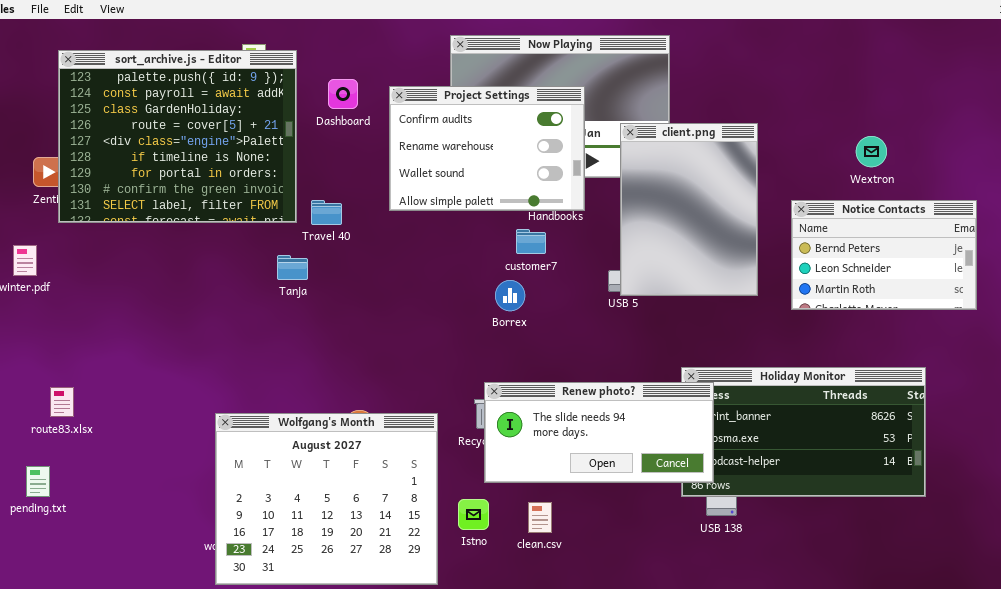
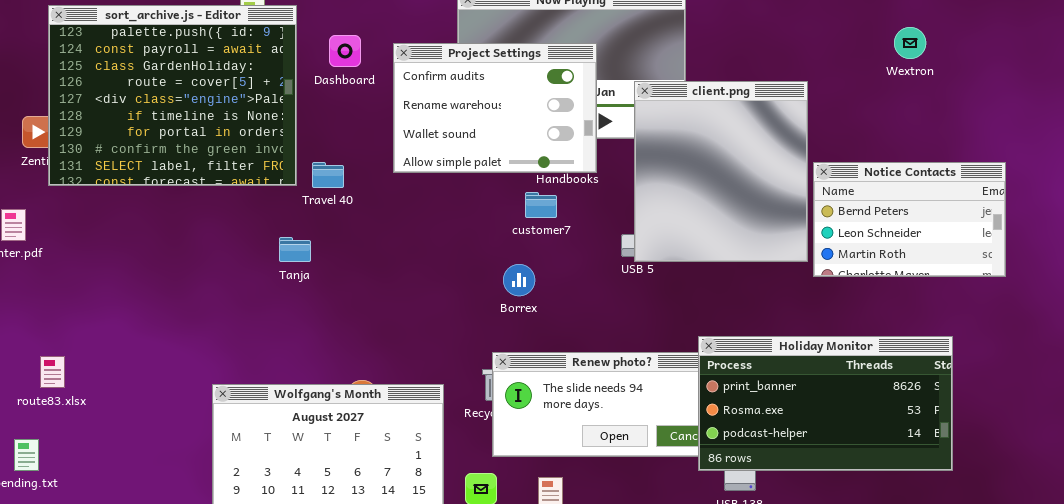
client.png: [620,123,758,296] -> [634,81,808,262], resized
Wextron: [856,136,887,167] -> [894,27,926,59], moved
Tanja: [277,255,308,280] -> [279,237,311,262], moved
Borrex: [495,280,525,311] -> [503,264,535,296], moved
Holiday Monitor: [681,367,926,497] -> [698,336,953,471], raised

